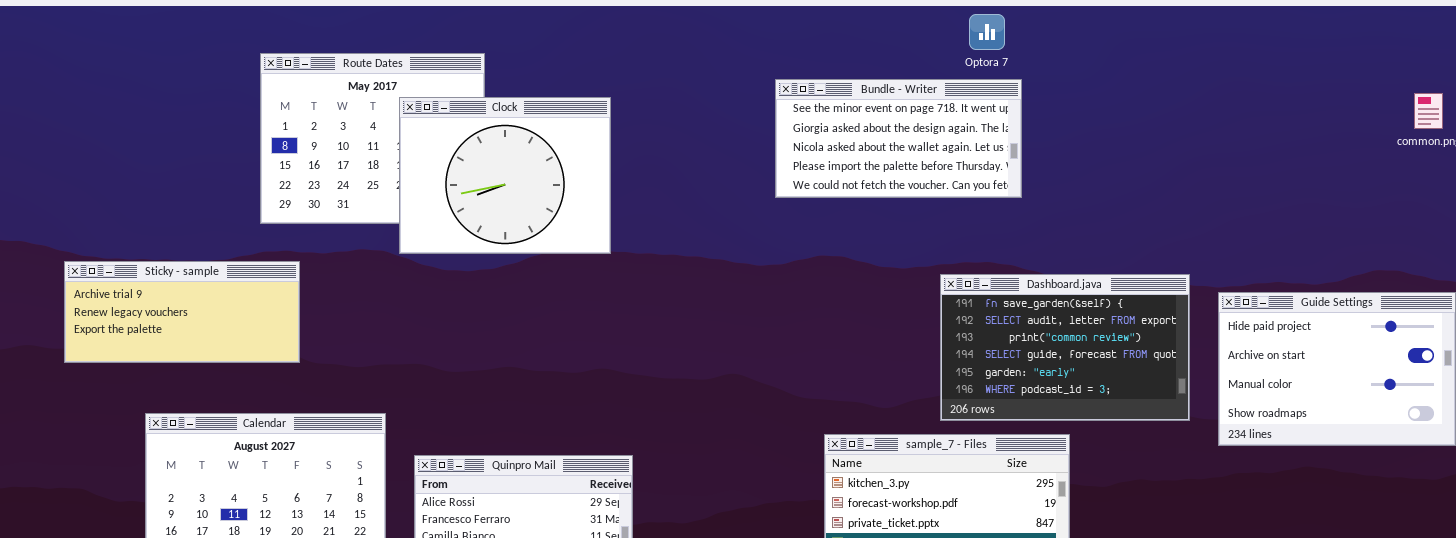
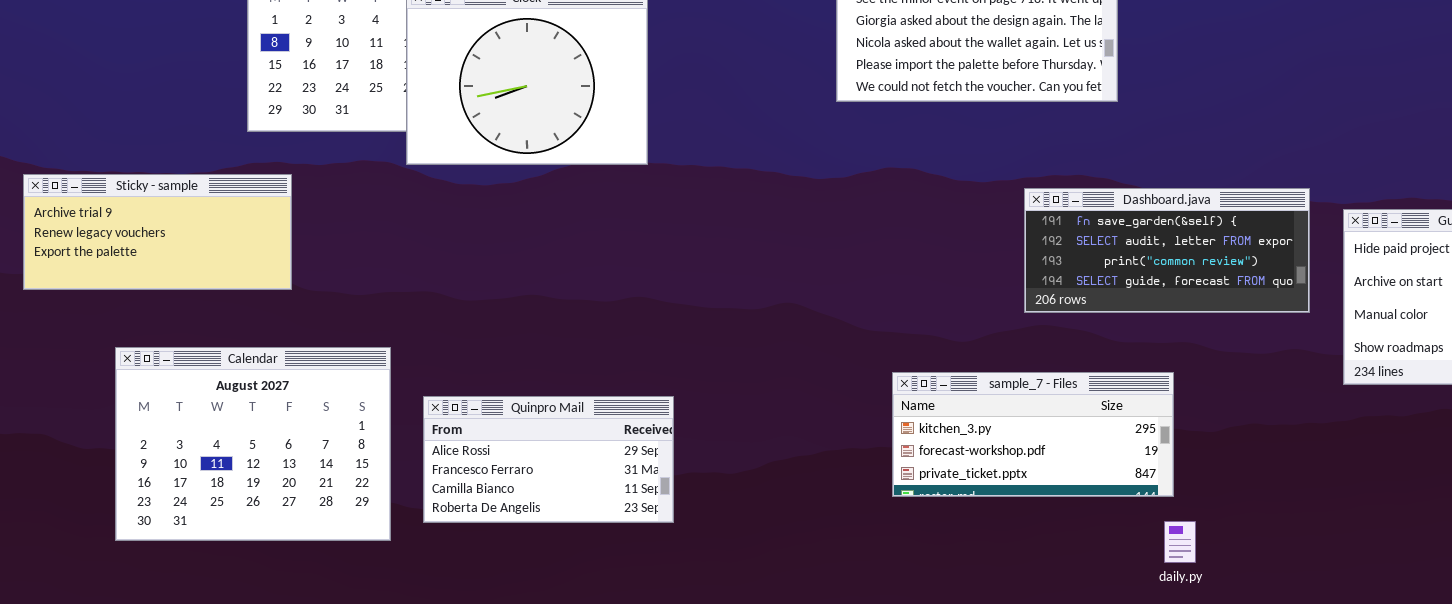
Dashboard.java: [940,274,1190,421] -> [1024,188,1310,313], resized

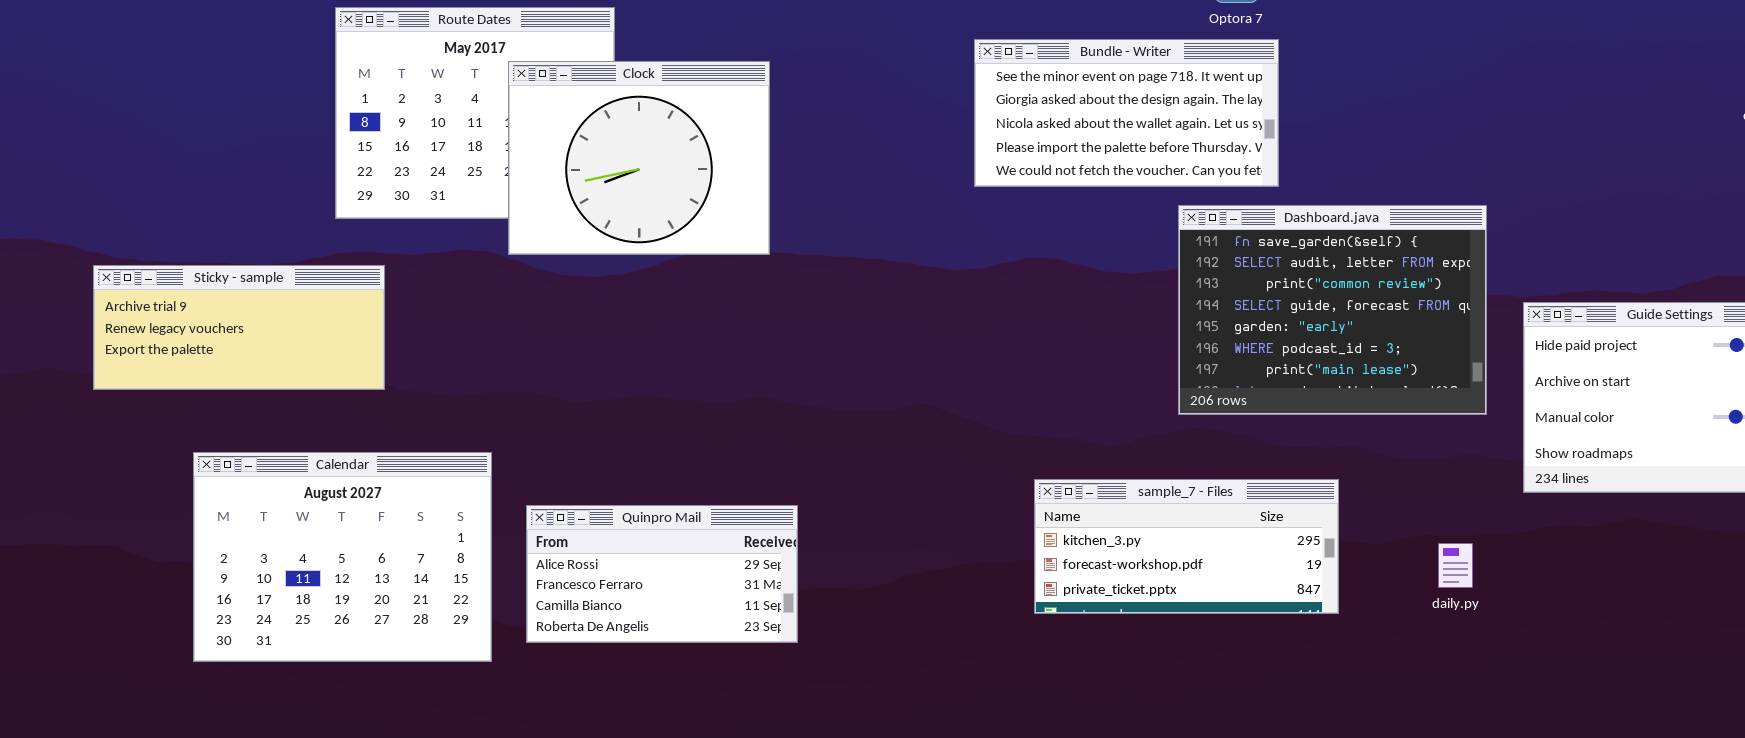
Dashboard.java: [1024,188,1310,313] -> [1178,205,1487,415], resized
daily.py: [1164,521,1196,563] -> [1438,543,1473,588], moved

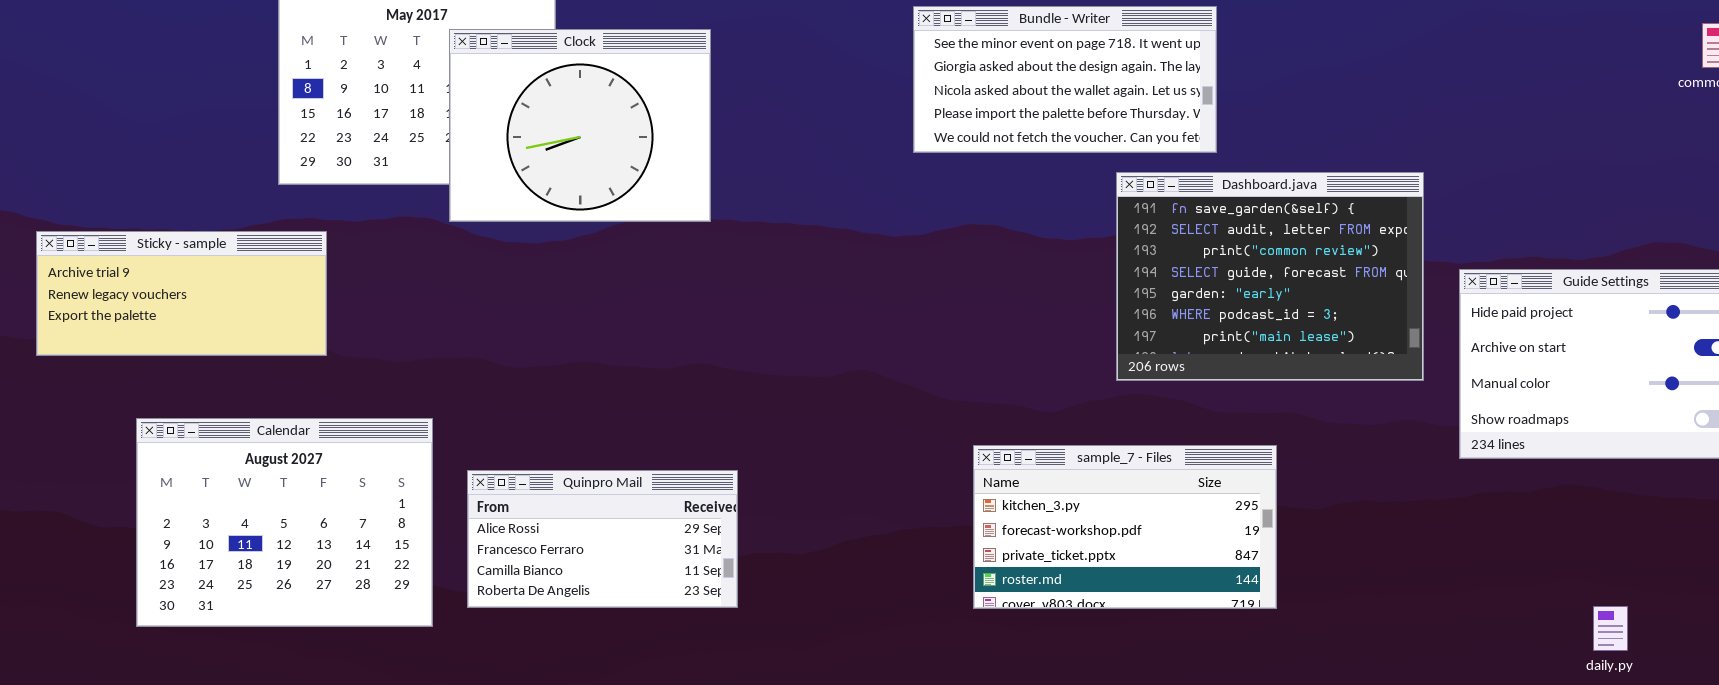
sample_7 - Files: [1034,479,1339,614] -> [973,445,1277,609], resized
daily.py: [1438,543,1473,588] -> [1593,606,1628,651], moved

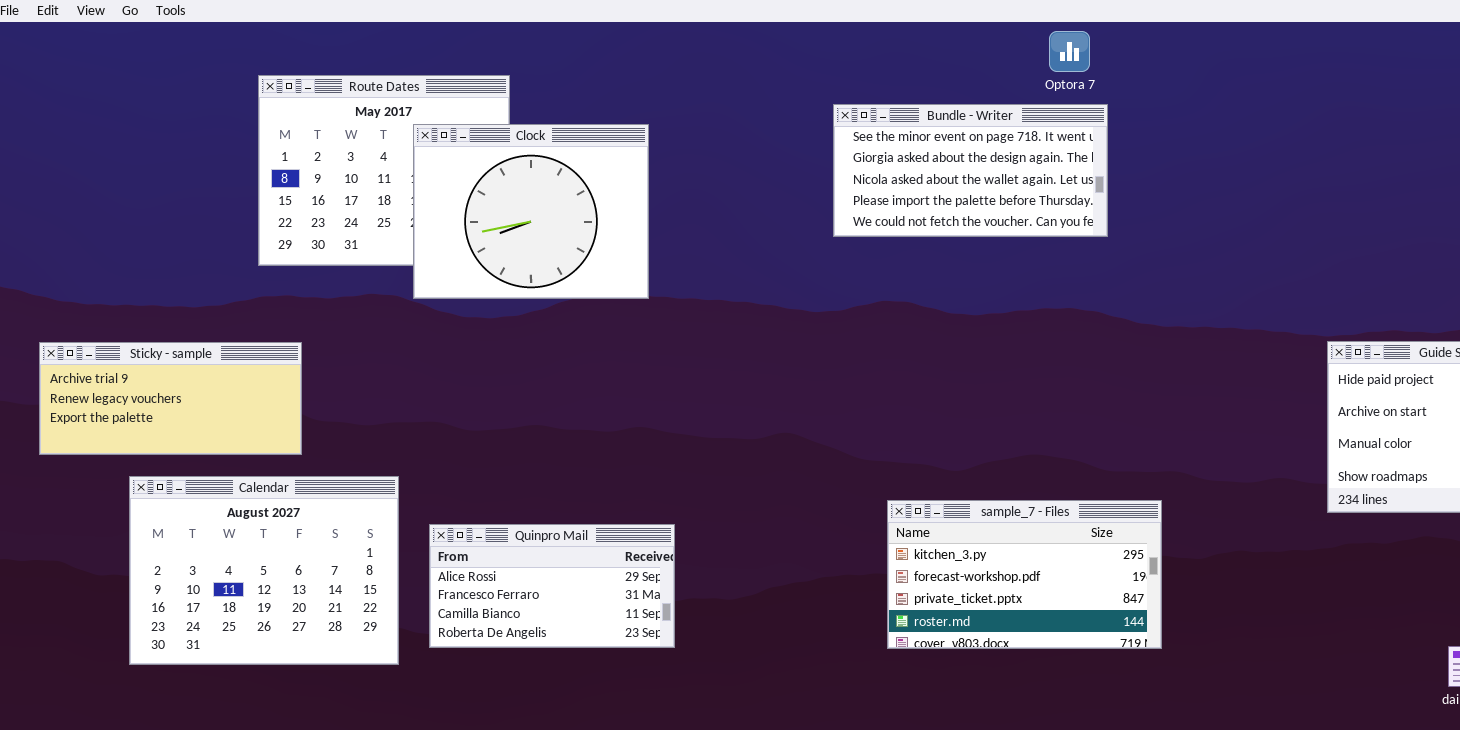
Dashboard.java: [1116,172,1424,381] -> none, closed
Sticky - sample: [36,231,327,356] -> [39,342,302,455], moved

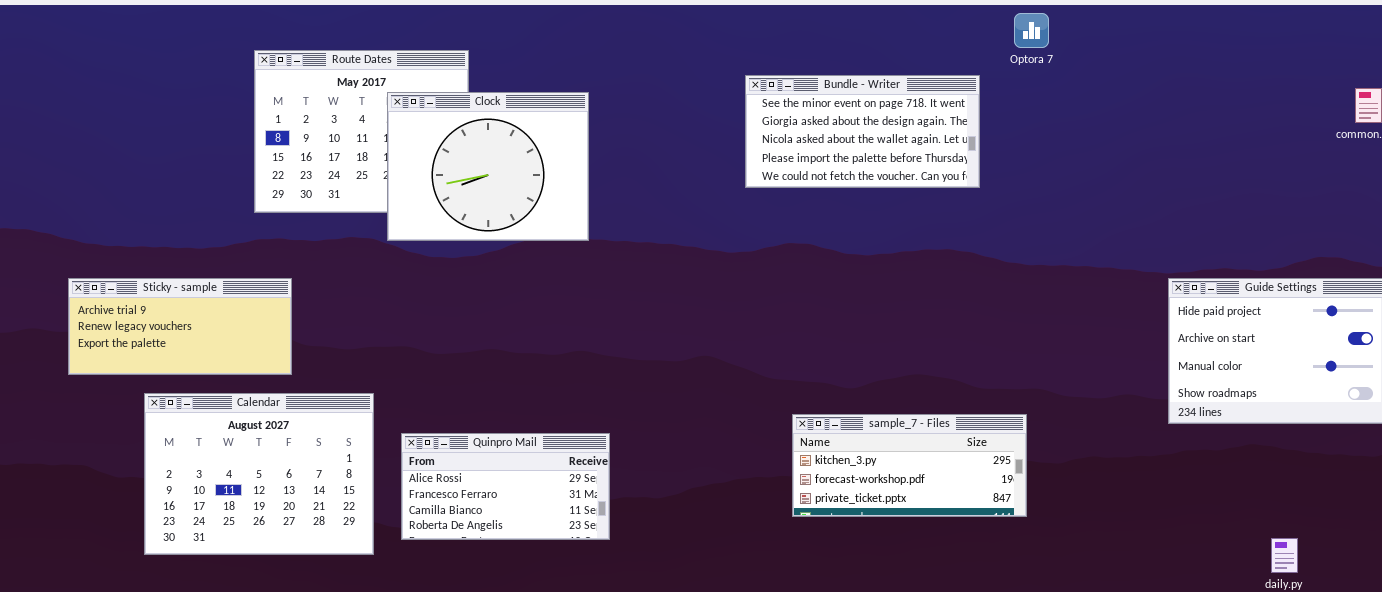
Optora 7: [1049,31,1090,72] -> [1014,13,1049,48], moved
sample_7 - Files: [887,500,1162,649] -> [792,414,1027,517], resized

